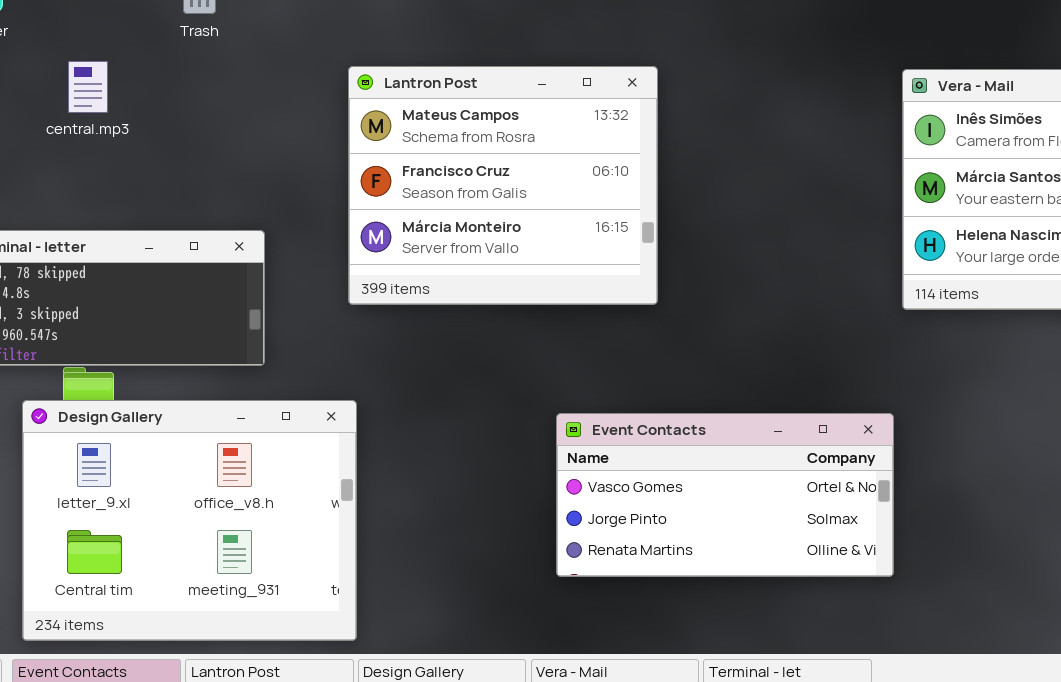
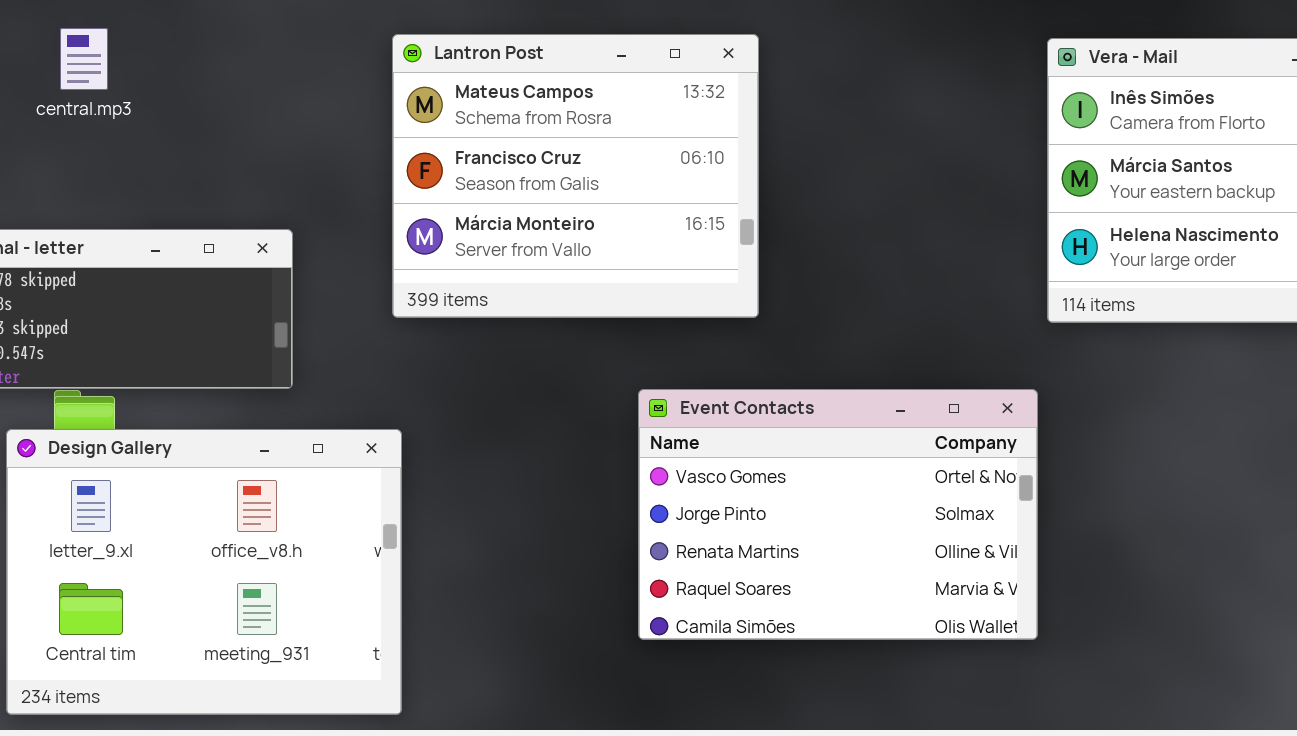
Event Contacts: [556,413,894,577] -> [638,389,1038,640], resized

